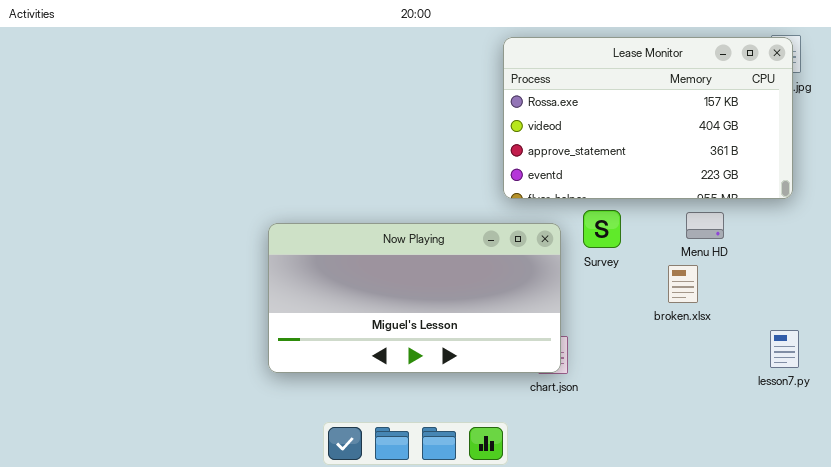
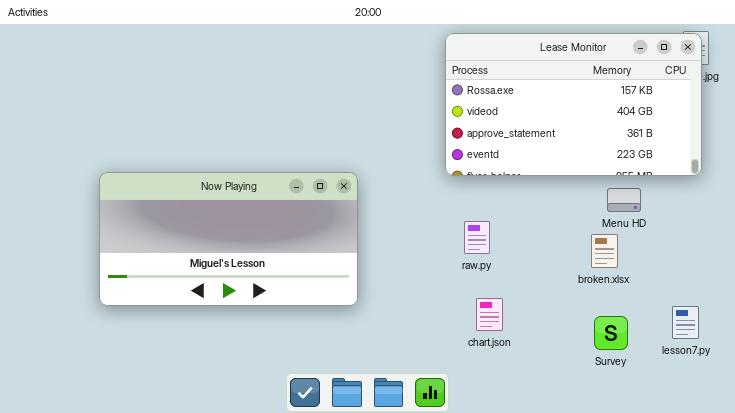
Survey: [583,210,621,248] -> [594,316,628,350], moved
Now Playing: [268,223,561,373] -> [99,172,358,306], moved
lesson7.py: [770,330,799,368] -> [672,306,699,339], moved

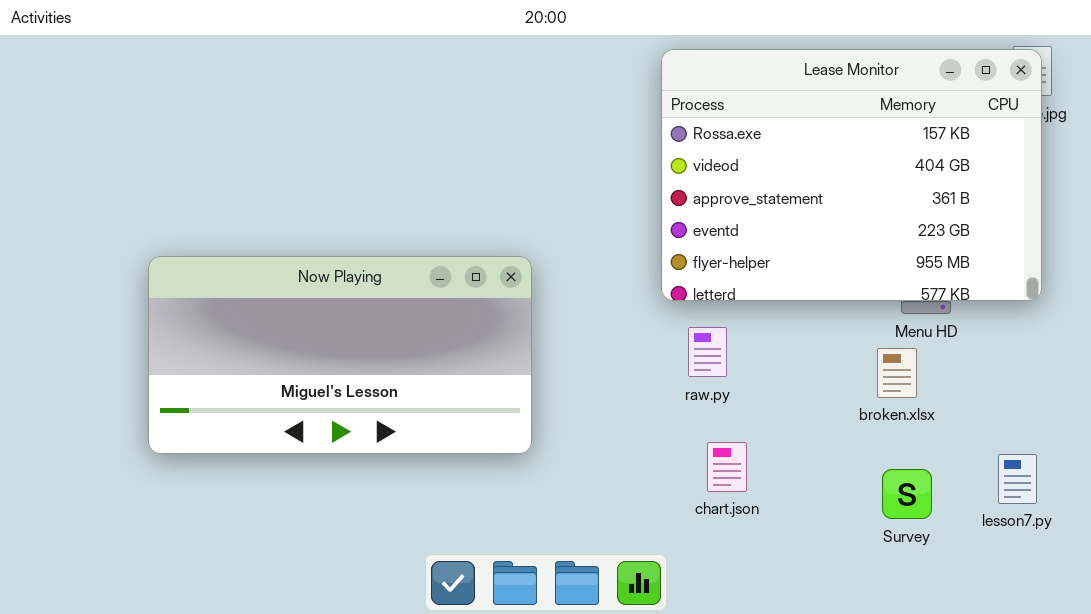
Lease Monitor: [445,33,702,176] -> [661,49,1042,301], resized

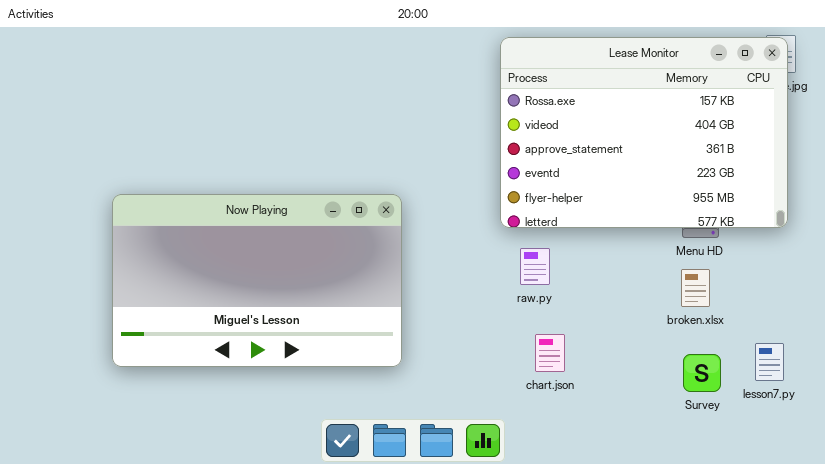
Now Playing: [148,256,532,454] -> [112,194,402,367], resized
broken.xlsx: [877,348,917,398] -> [681,269,710,307], moved
Survey: [882,469,932,519] -> [683,354,721,392], moved

